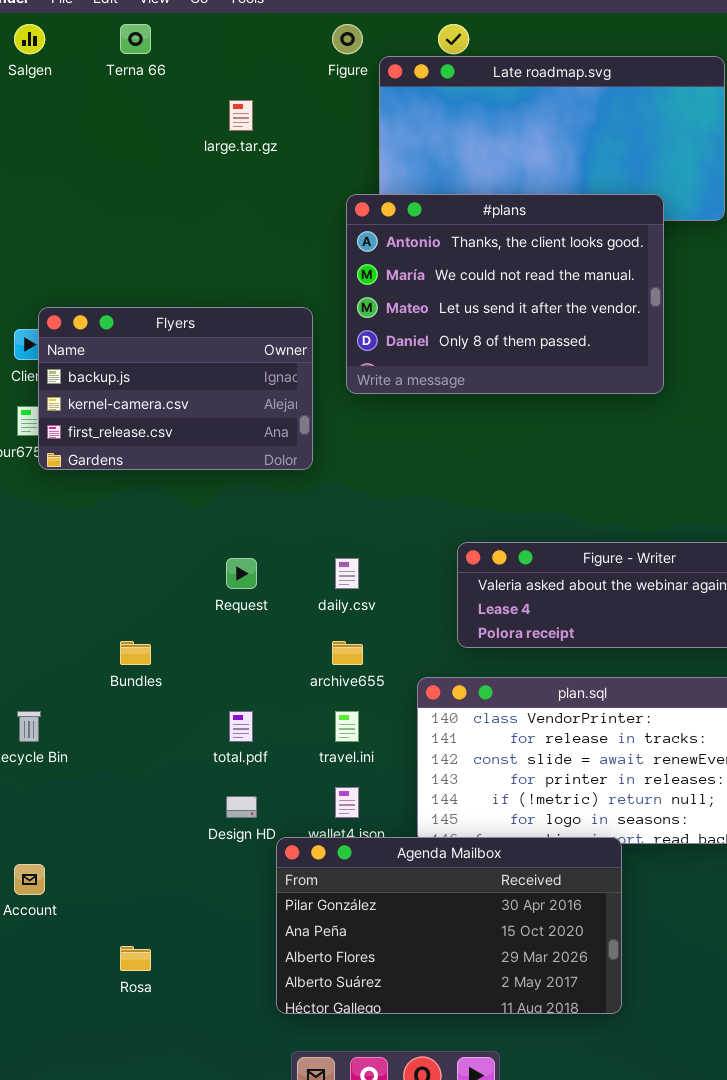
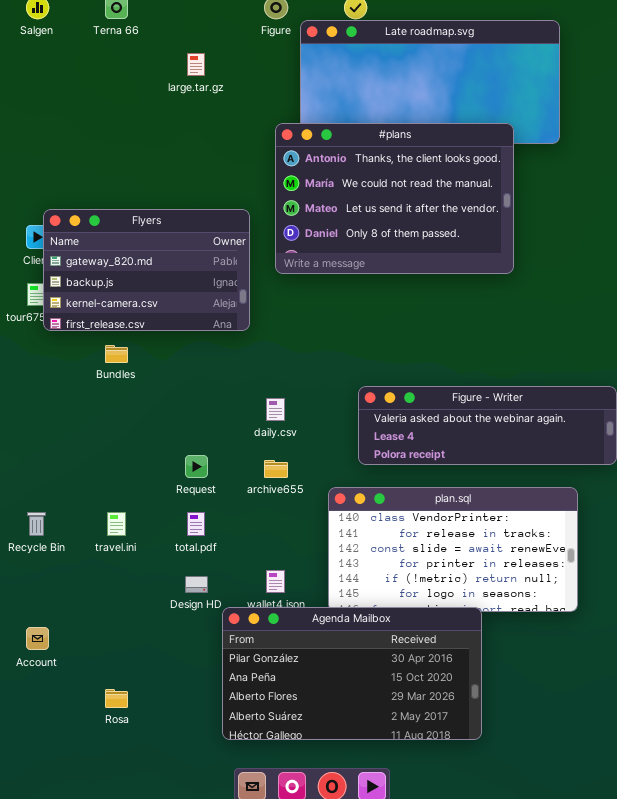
Flyers: [38,307,313,470] -> [43,209,250,331], scrolled up 1 row
Request: [226,558,257,589] -> [185,455,208,478], moved
Bundles: [120,641,151,665] -> [105,345,128,363], moved
travel.ini: [335,711,359,742] -> [107,512,126,536], moved

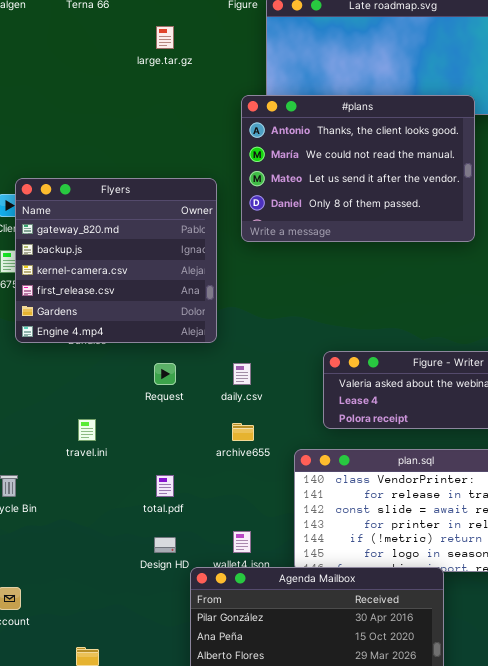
Flyers: [43,209,250,331] -> [15,178,217,343], resized
Request: [185,455,208,478] -> [154,363,176,385], moved
travel.ini: [107,512,126,536] -> [78,419,96,441], moved

